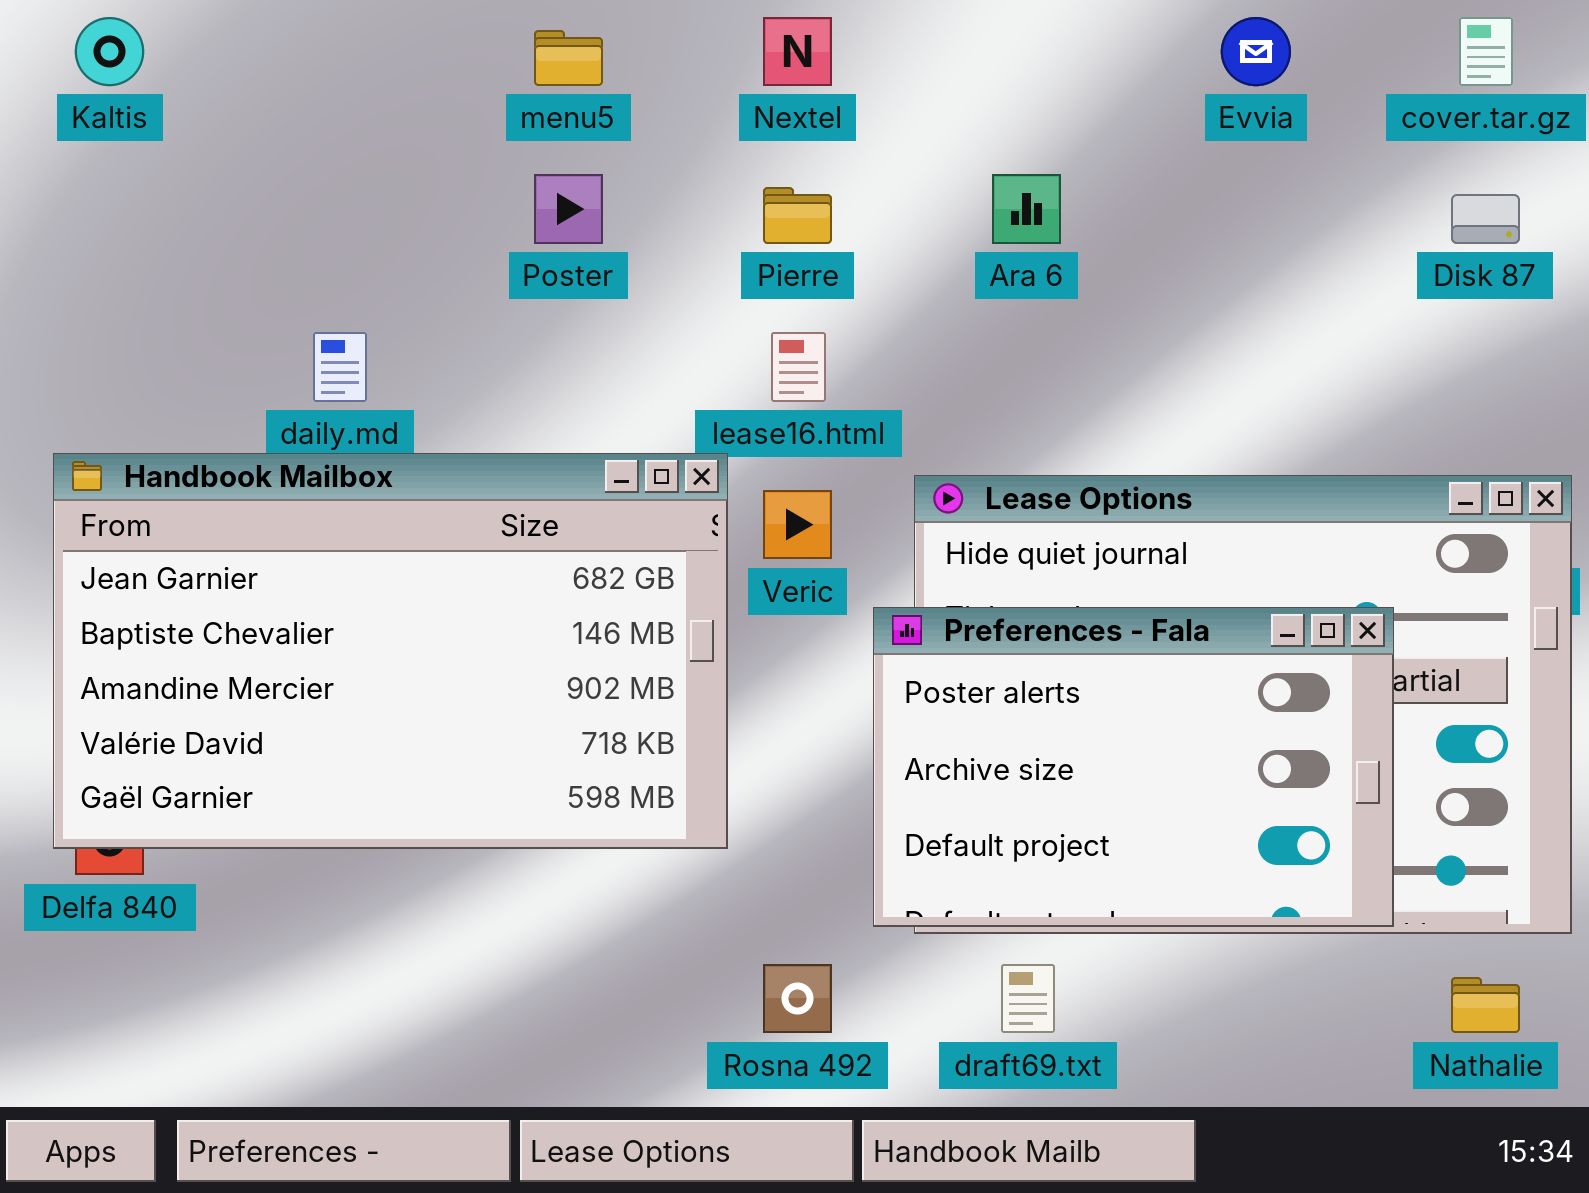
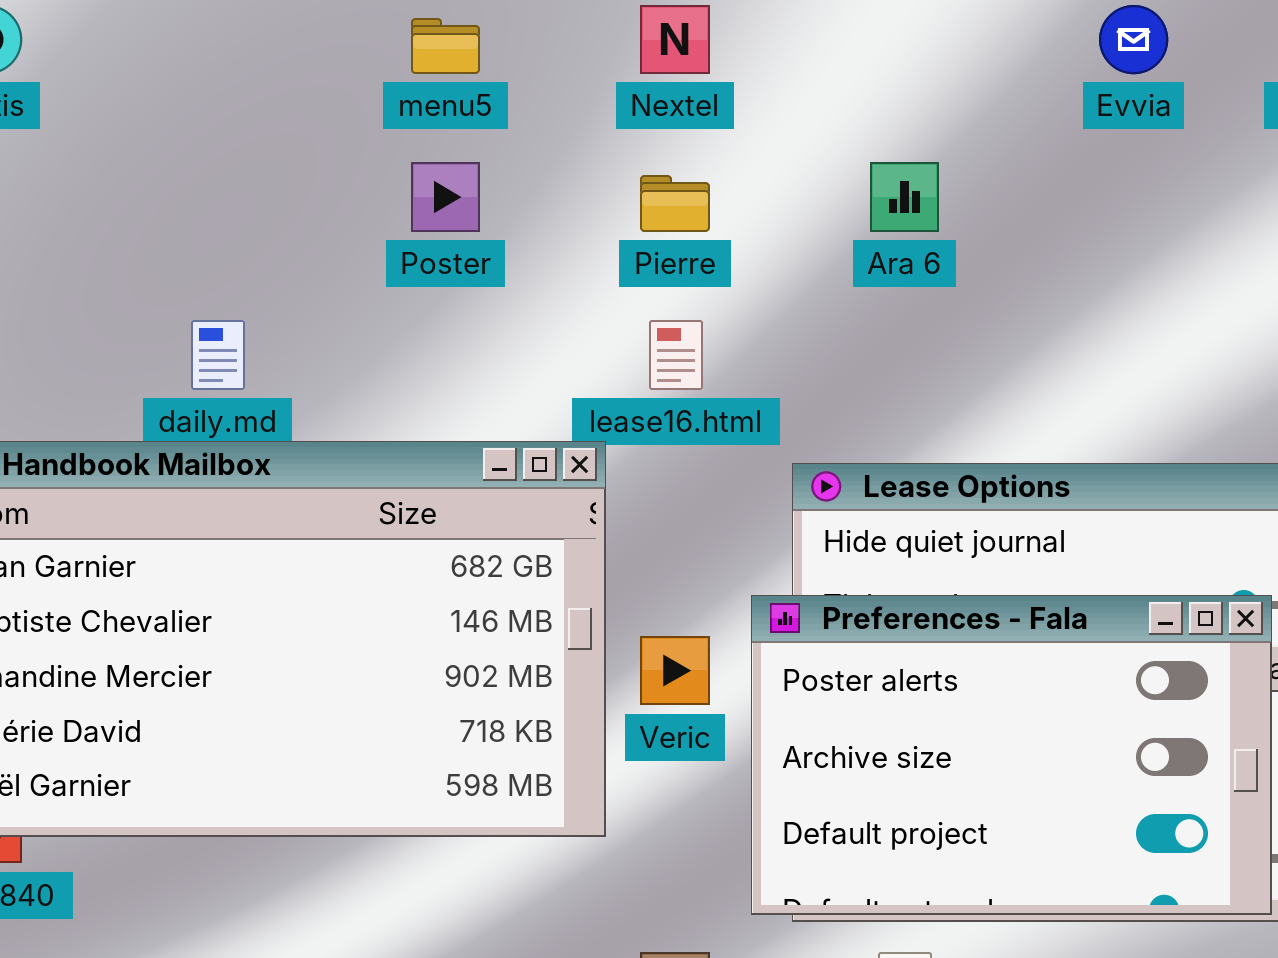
Veric: [763,490,832,559] -> [640,636,710,705], moved

